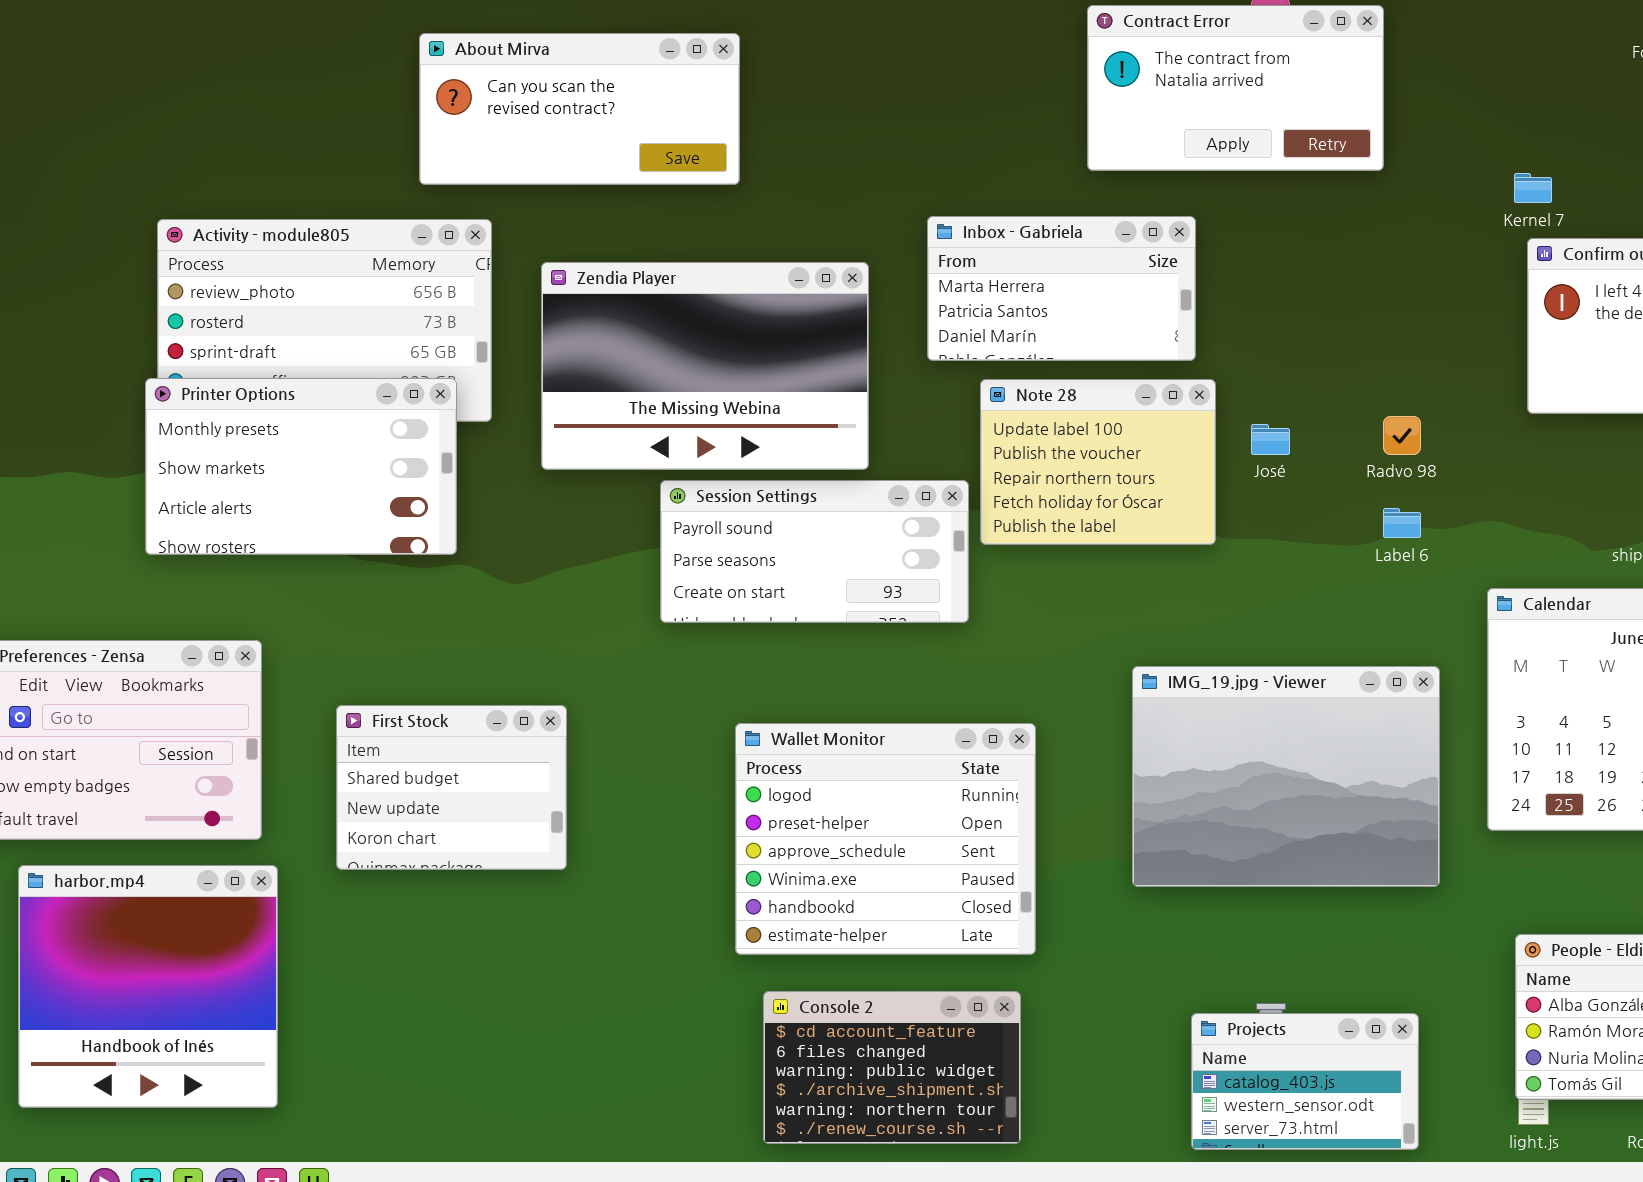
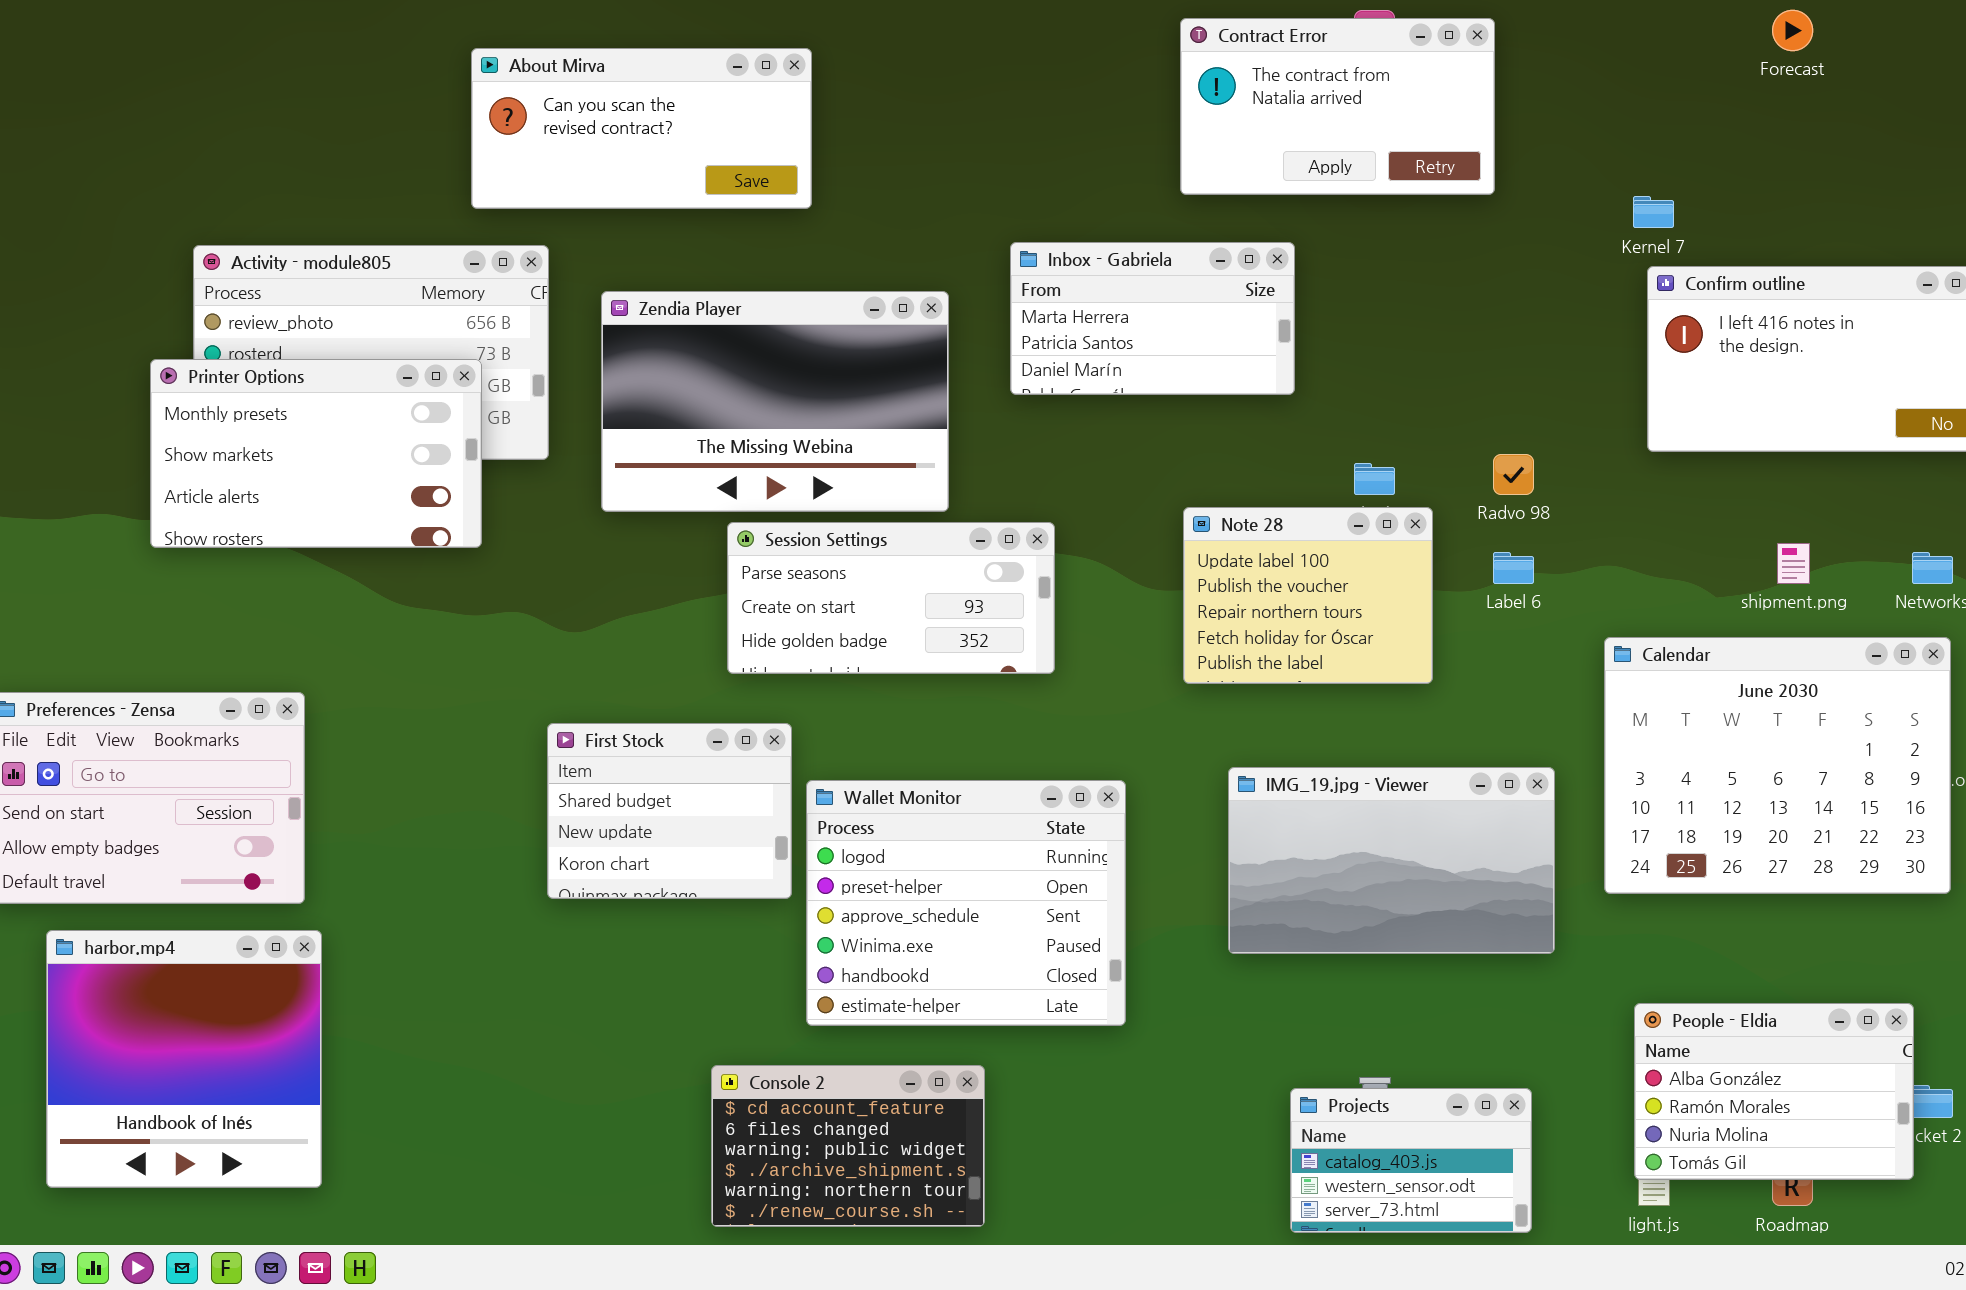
Printer Options: [145,378,457,555] -> [150,359,482,548], moved
Note 28: [980,379,1216,545] -> [1183,507,1433,684], moved
Session Settings: [660,480,969,623] -> [727,522,1055,674], scrolled down 1 row
IMG_19.jpg - Viewer: [1132,666,1440,887] -> [1228,767,1555,954], resized
First Stock: [336,705,567,870] -> [547,723,792,899], moved
Console 2: [763,991,1021,1144] -> [711,1065,985,1227], moved

